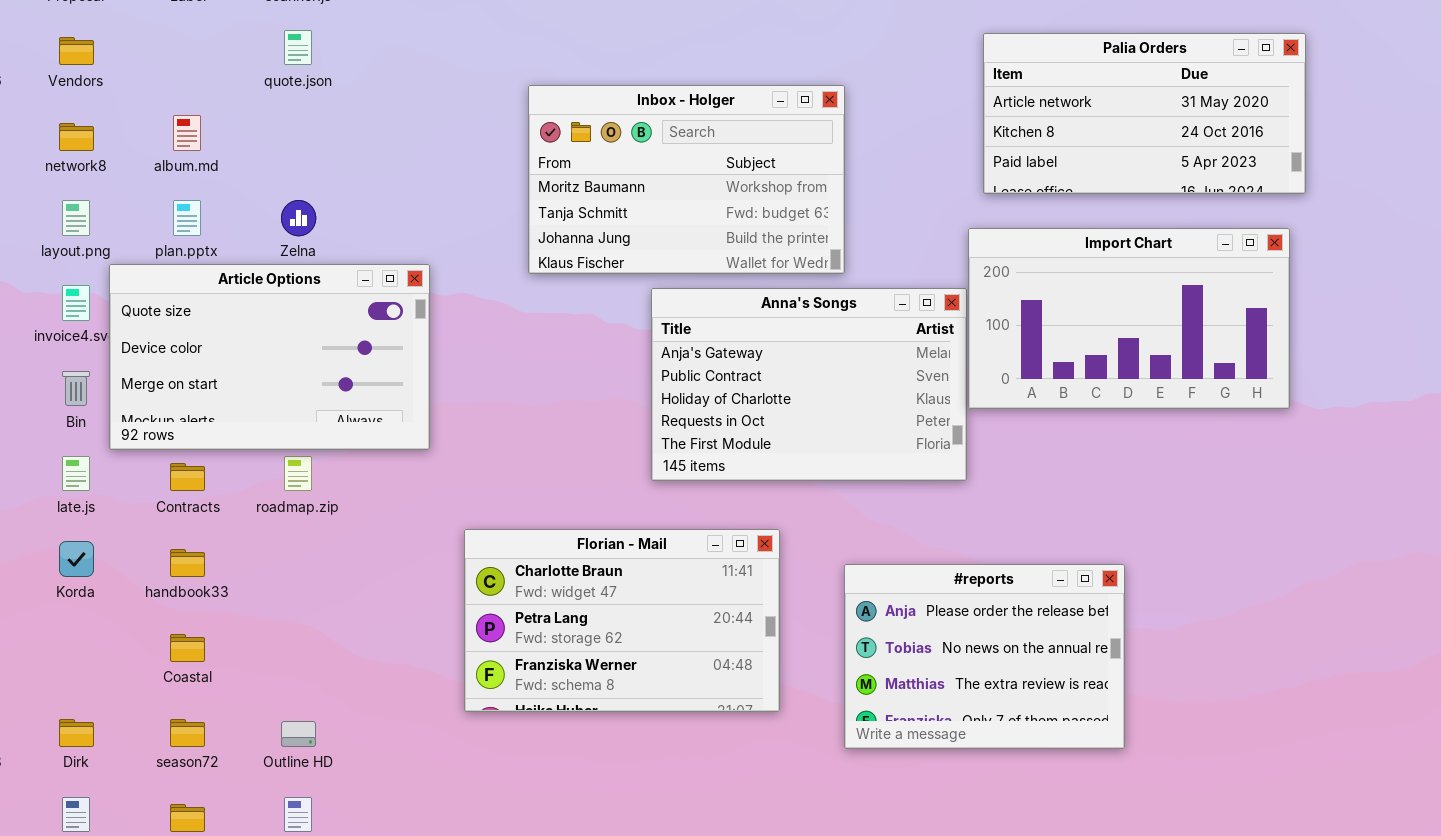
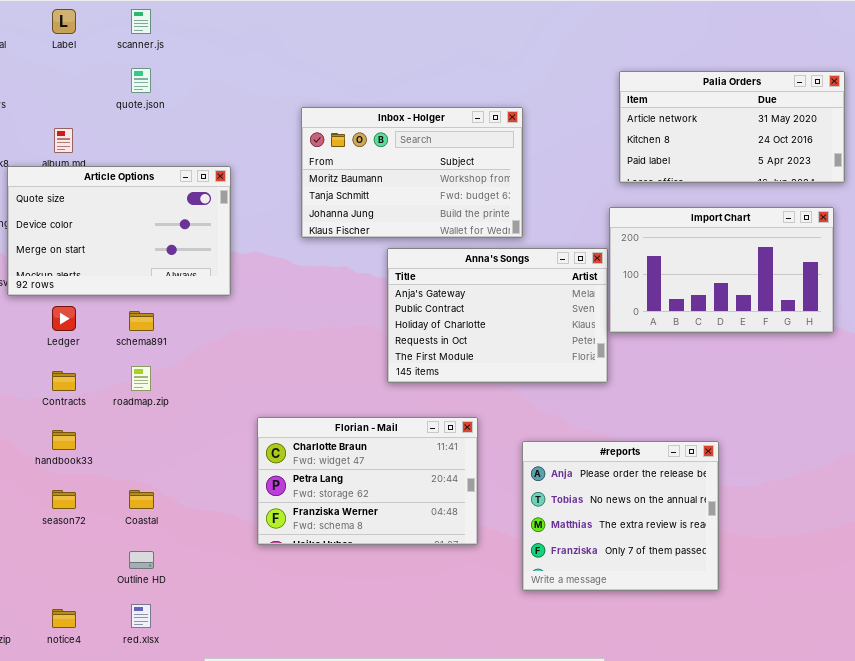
Article Options: [109,264,430,450] -> [7,166,231,296], moved
#reports: [844,564,1125,749] -> [522,441,719,591], resized
Coastal: [170,634,205,662] -> [129,490,154,509], moved
season72: [170,719,205,747] -> [52,490,76,509], moved

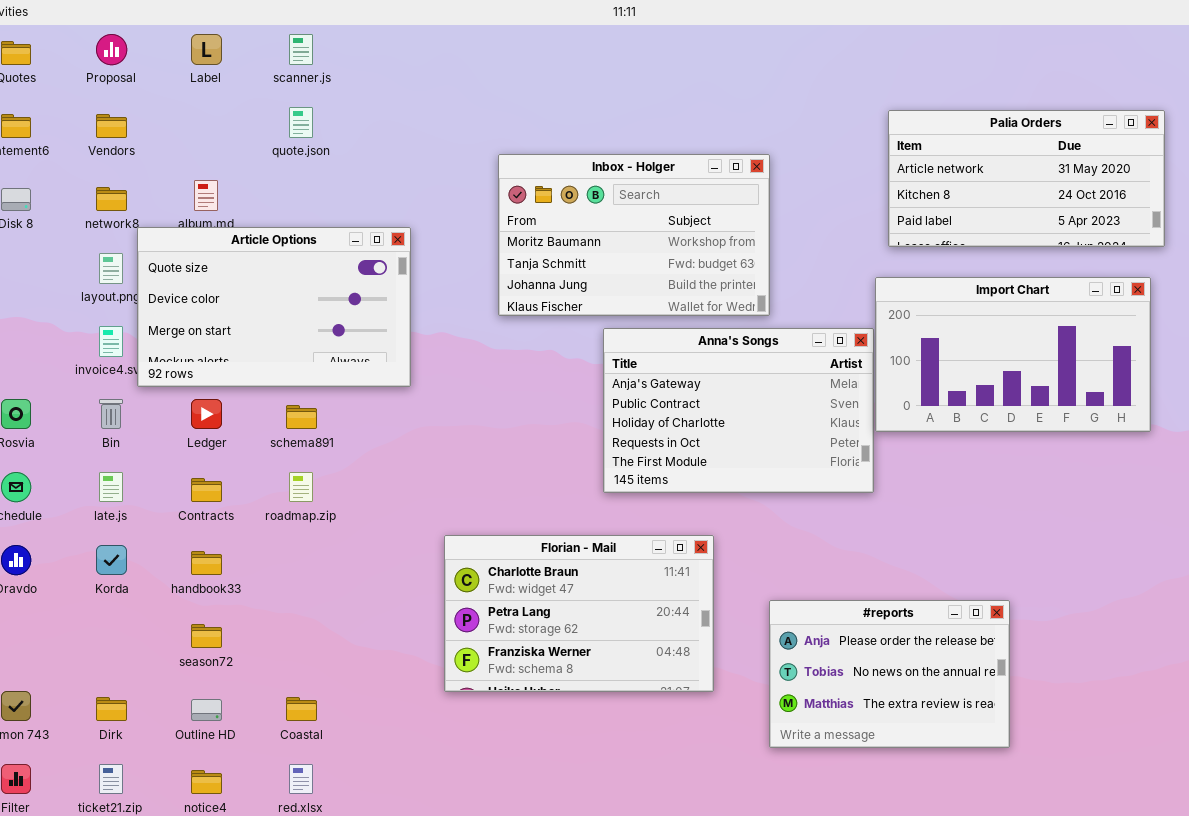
#reports: [522,441,719,591] -> [769,600,1010,748], resized
Coastal: [129,490,154,509] -> [286,697,317,721], moved
Outline HD: [129,551,154,569] -> [191,699,222,721], moved

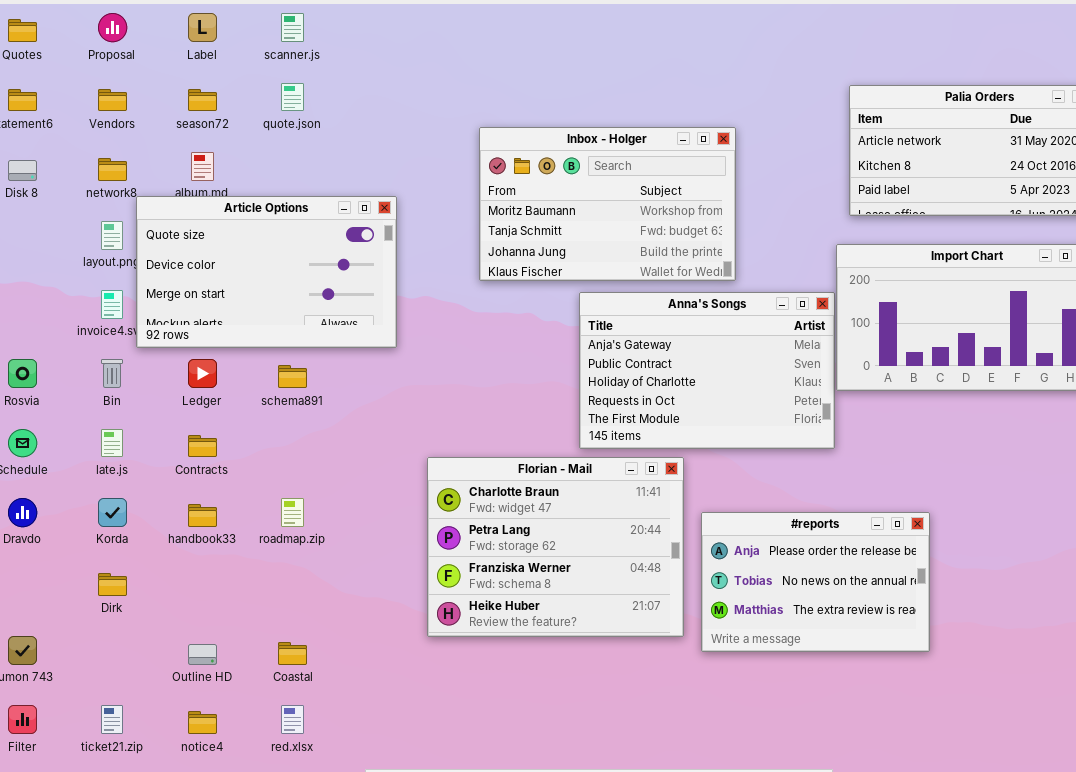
roadmap.zip: [289,472,313,502] -> [281,498,304,527], moved
Florian - Mail: [444,535,714,692] -> [427,457,684,637], resized
#reports: [769,600,1010,748] -> [701,512,930,652], moved
season72: [191,624,222,648] -> [188,89,217,111], moved
Dirk: [96,697,127,721] -> [98,573,127,596], moved

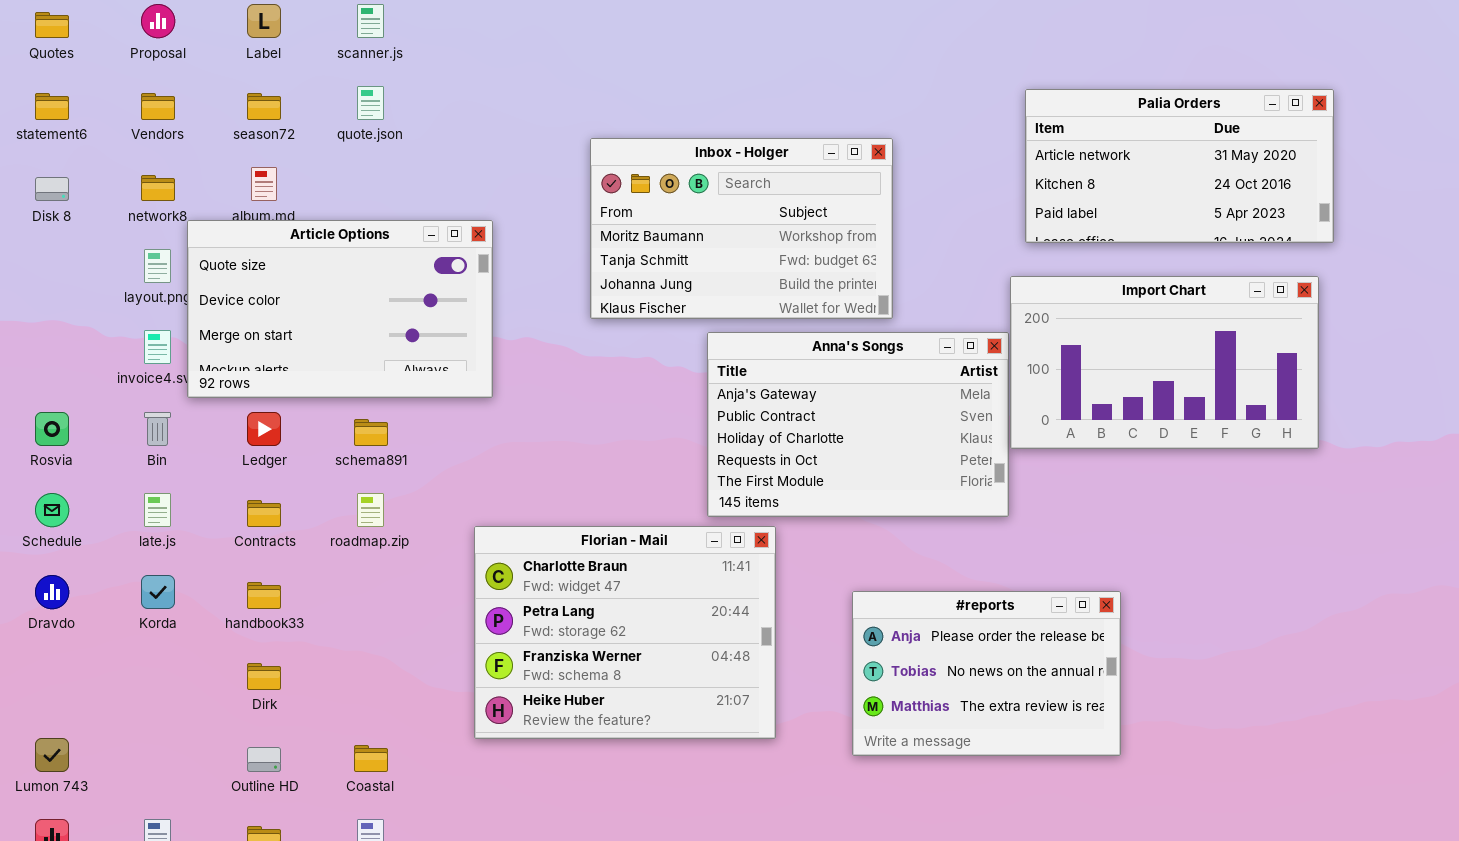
Florian - Mail: [427,457,684,637] -> [474,526,776,739], moved
roadmap.zip: [281,498,304,527] -> [357,493,384,527], moved
Dirk: [98,573,127,596] -> [247,663,281,690], moved

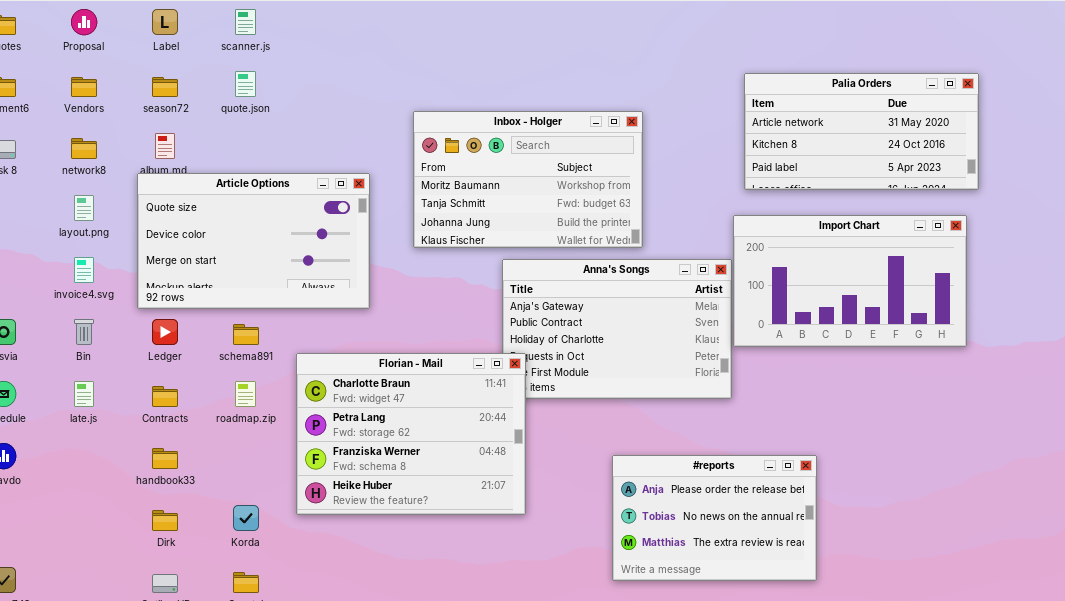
Article Options: [187,220,493,398] -> [137,173,370,309], moved
Florian - Mail: [474,526,776,739] -> [296,353,526,515], moved
Korda: [141,575,175,609] -> [233,505,259,531], moved

